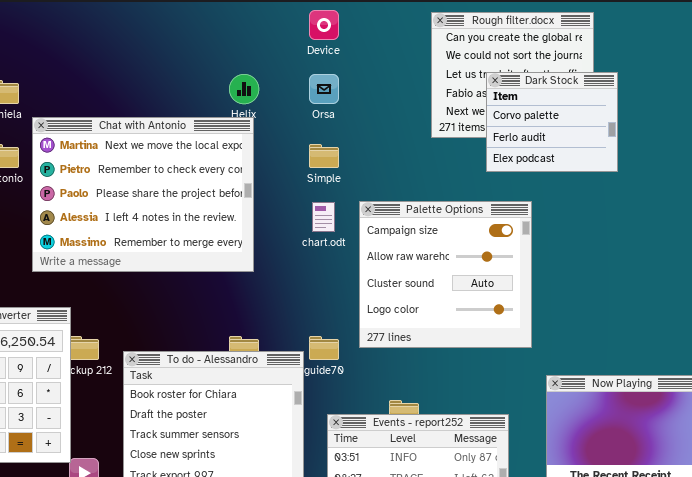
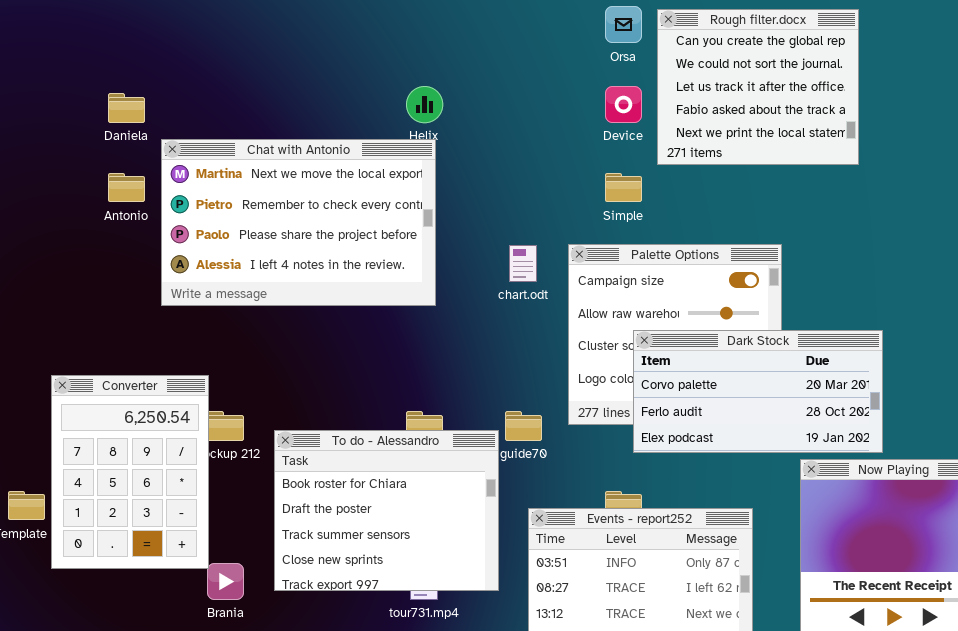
Device: [309,10,339,40] -> [605,86,642,123], moved
Dark Stock: [486,72,618,172] -> [633,330,883,453], moved, resized
Orsa: [309,74,339,104] -> [605,6,642,43], moved
Chat with Antonio: [32,117,254,272] -> [161,139,436,306], resized
Simple: [309,144,339,168] -> [605,173,642,202], moved

